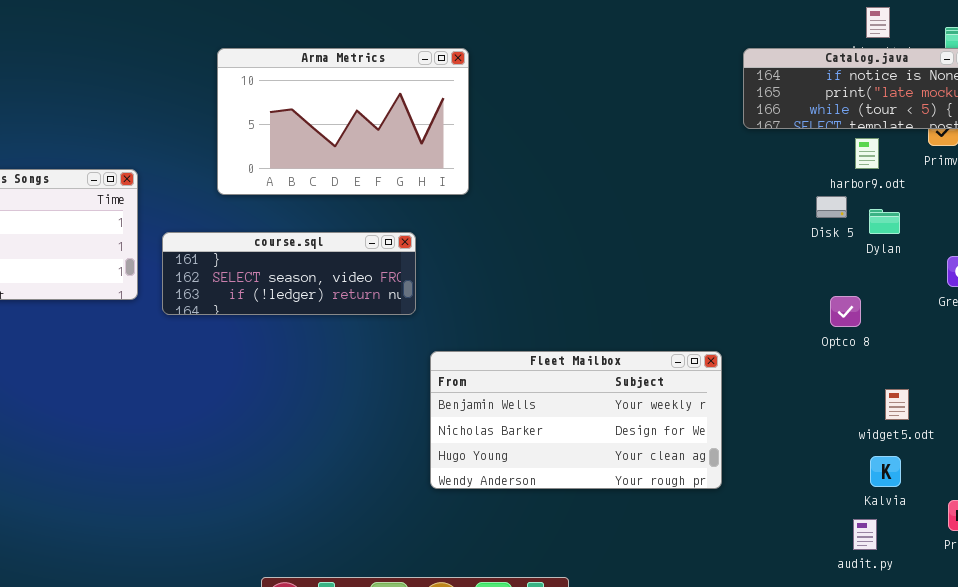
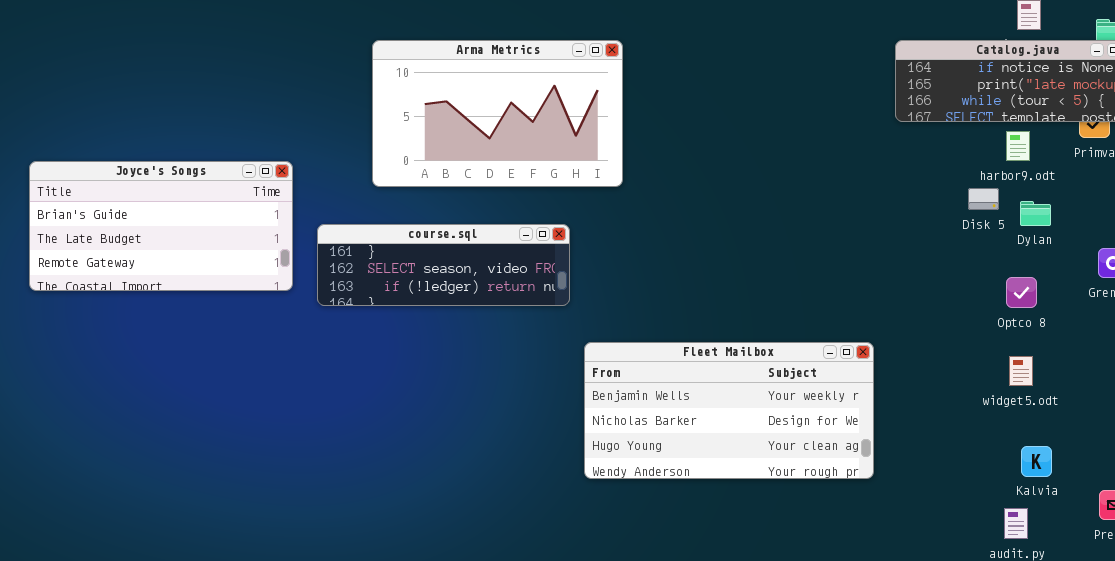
Optco 8: [830,296,861,327] -> [1006,277,1037,308], moved
widget5.odt: [885,389,909,420] -> [1009,356,1033,386], moved

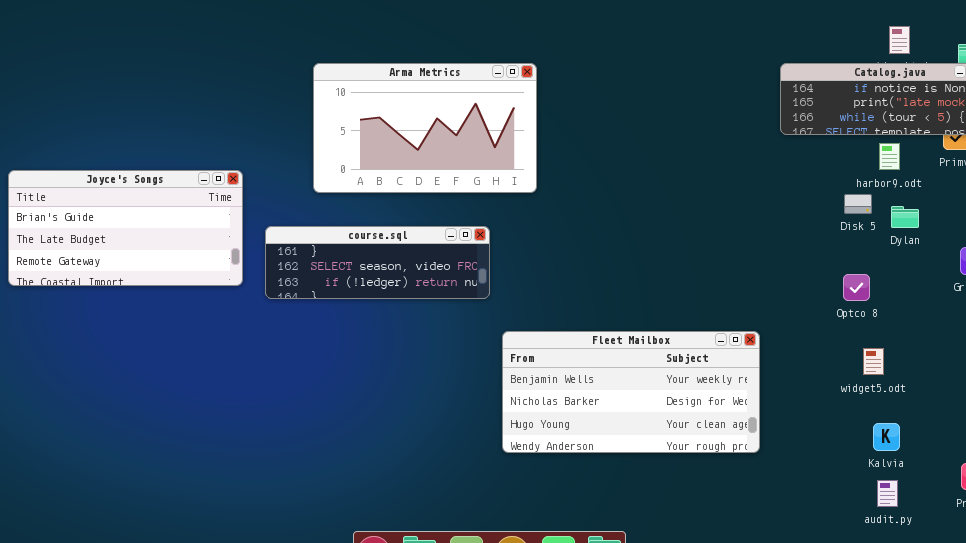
Optco 8: [1006,277,1037,308] -> [843,274,870,301], moved
widget5.odt: [1009,356,1033,386] -> [863,348,884,375], moved
Kalvia: [1021,446,1052,477] -> [873,423,900,451], moved

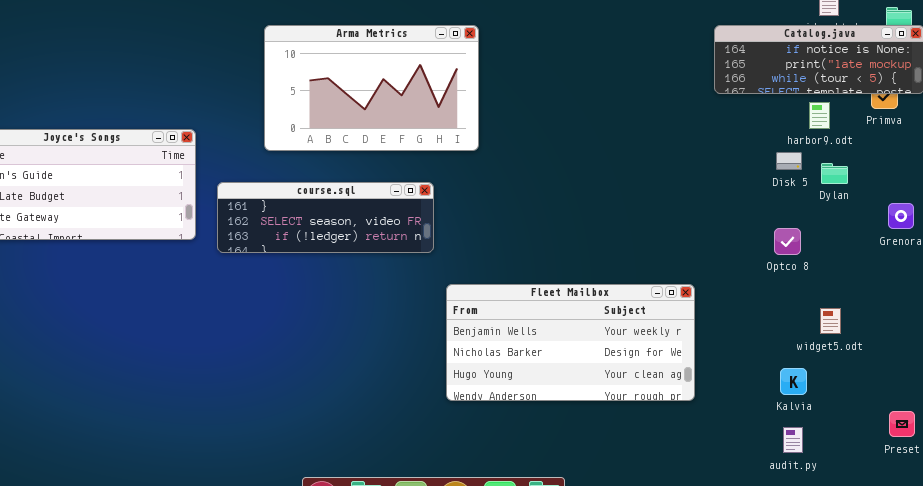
widget5.odt: [863,348,884,375] -> [820,308,841,334], moved
Kalvia: [873,423,900,451] -> [780,368,807,395], moved
audit.py: [877,480,898,507] -> [783,427,803,453], moved

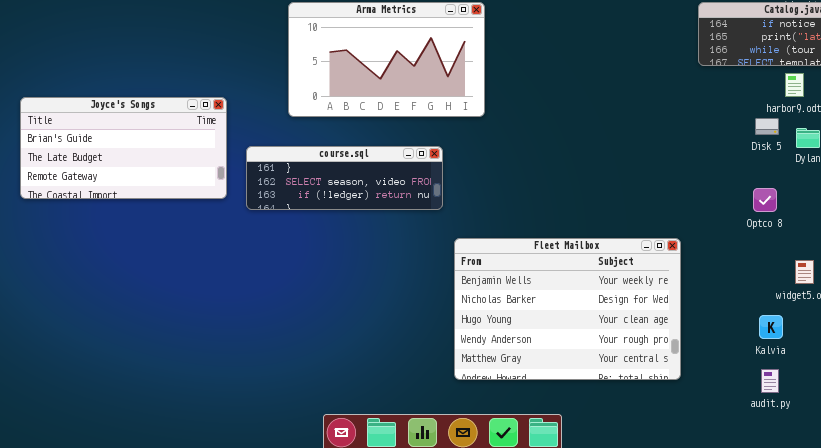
Fleet Mailbox: [446,284,695,401] -> [454,238,681,380], resized

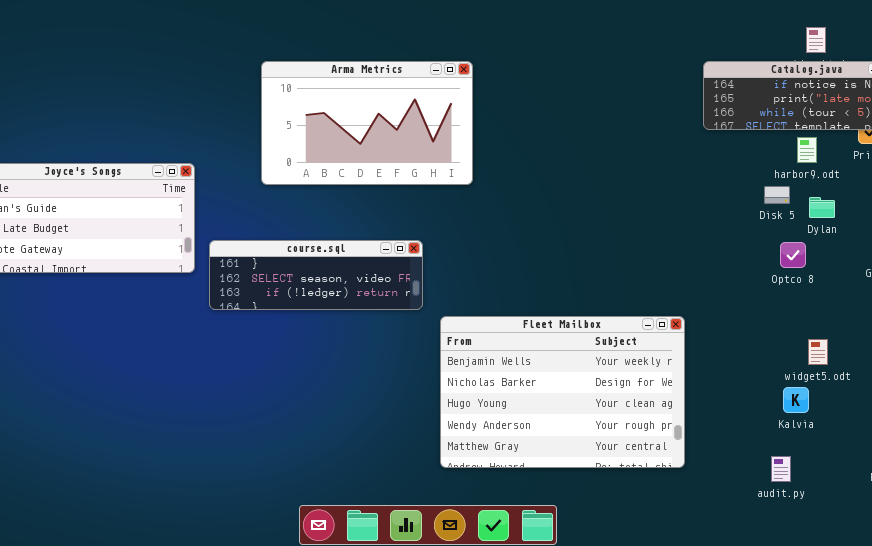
course.sql: [246,146,443,210] -> [209,240,423,310], moved
Optco 8: [753,188,777,212] -> [780,242,806,268], moved
Kalvia: [759,315,783,339] -> [783,387,809,413], moved

